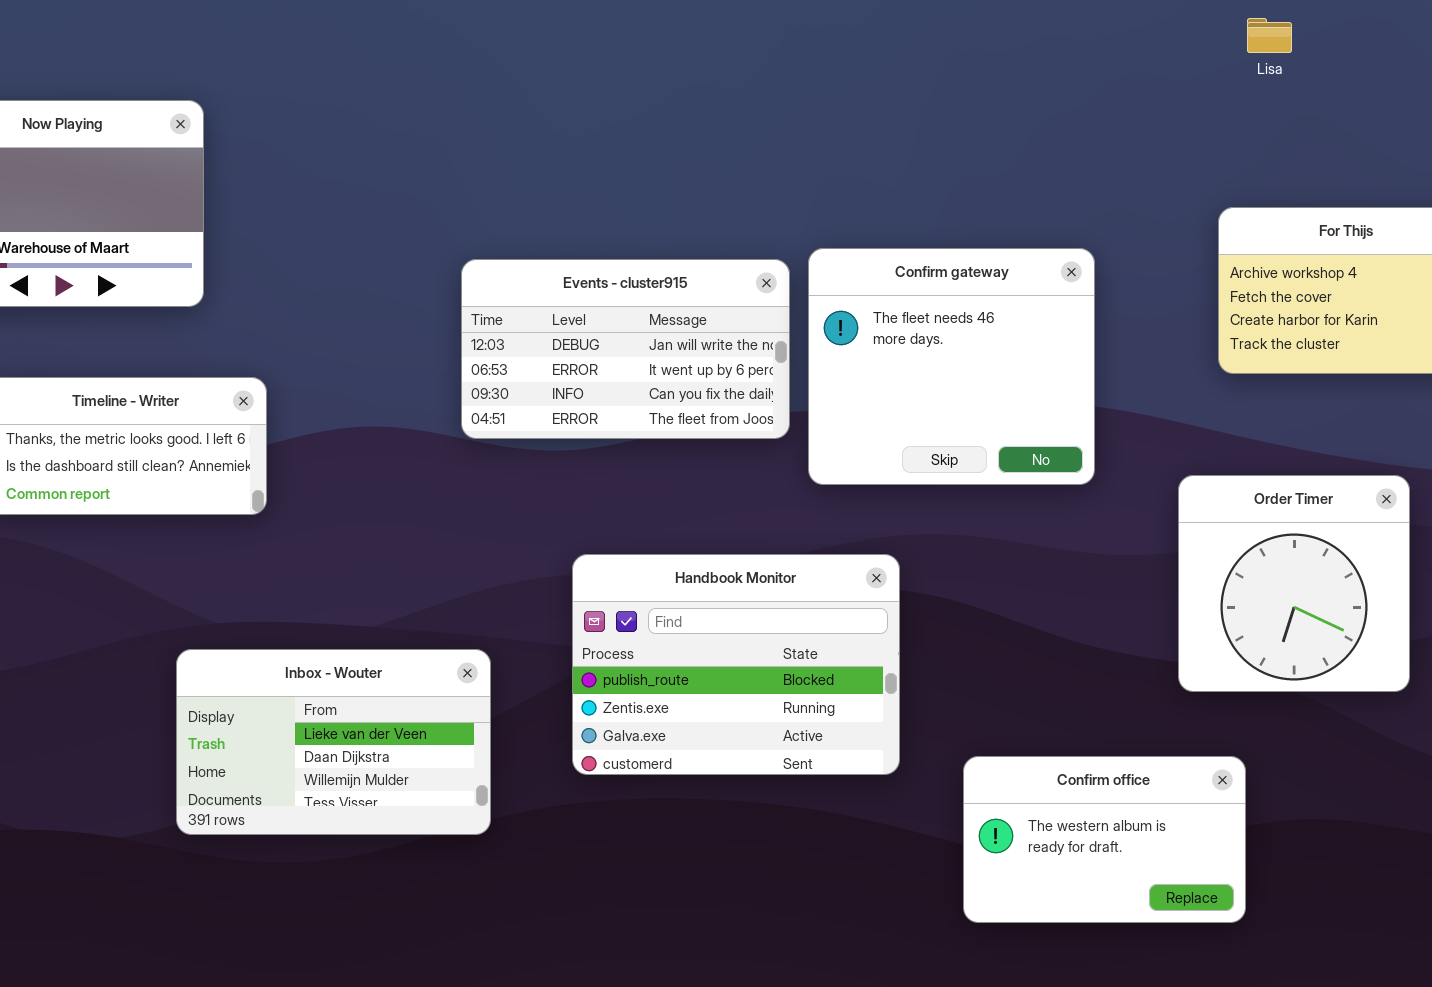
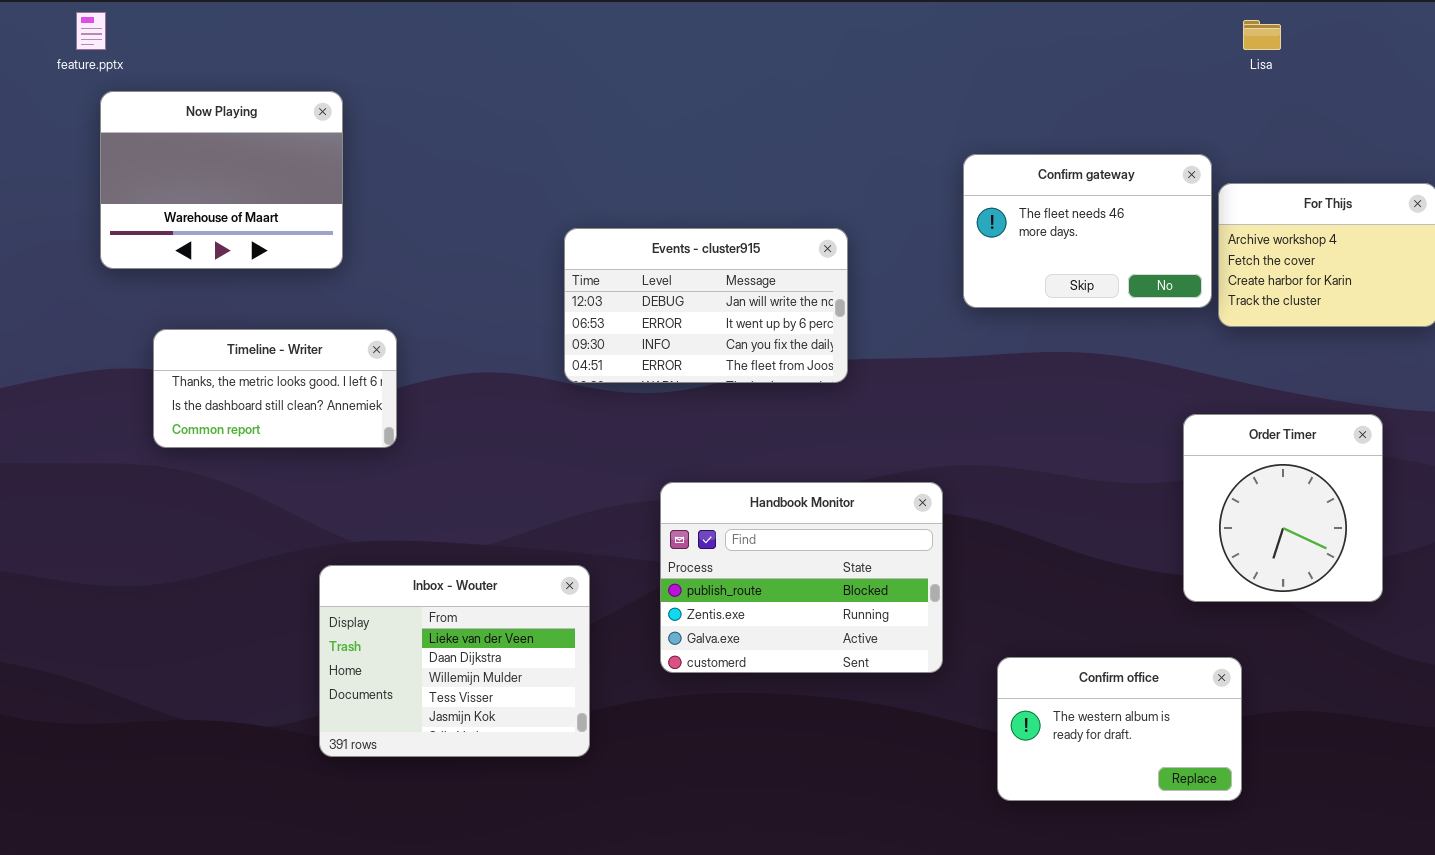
Confirm gateway: [808,248,1095,485] -> [963,154,1212,308], moved, resized
Inbox - Wouter: [176,649,491,835] -> [319,565,590,757], resized

